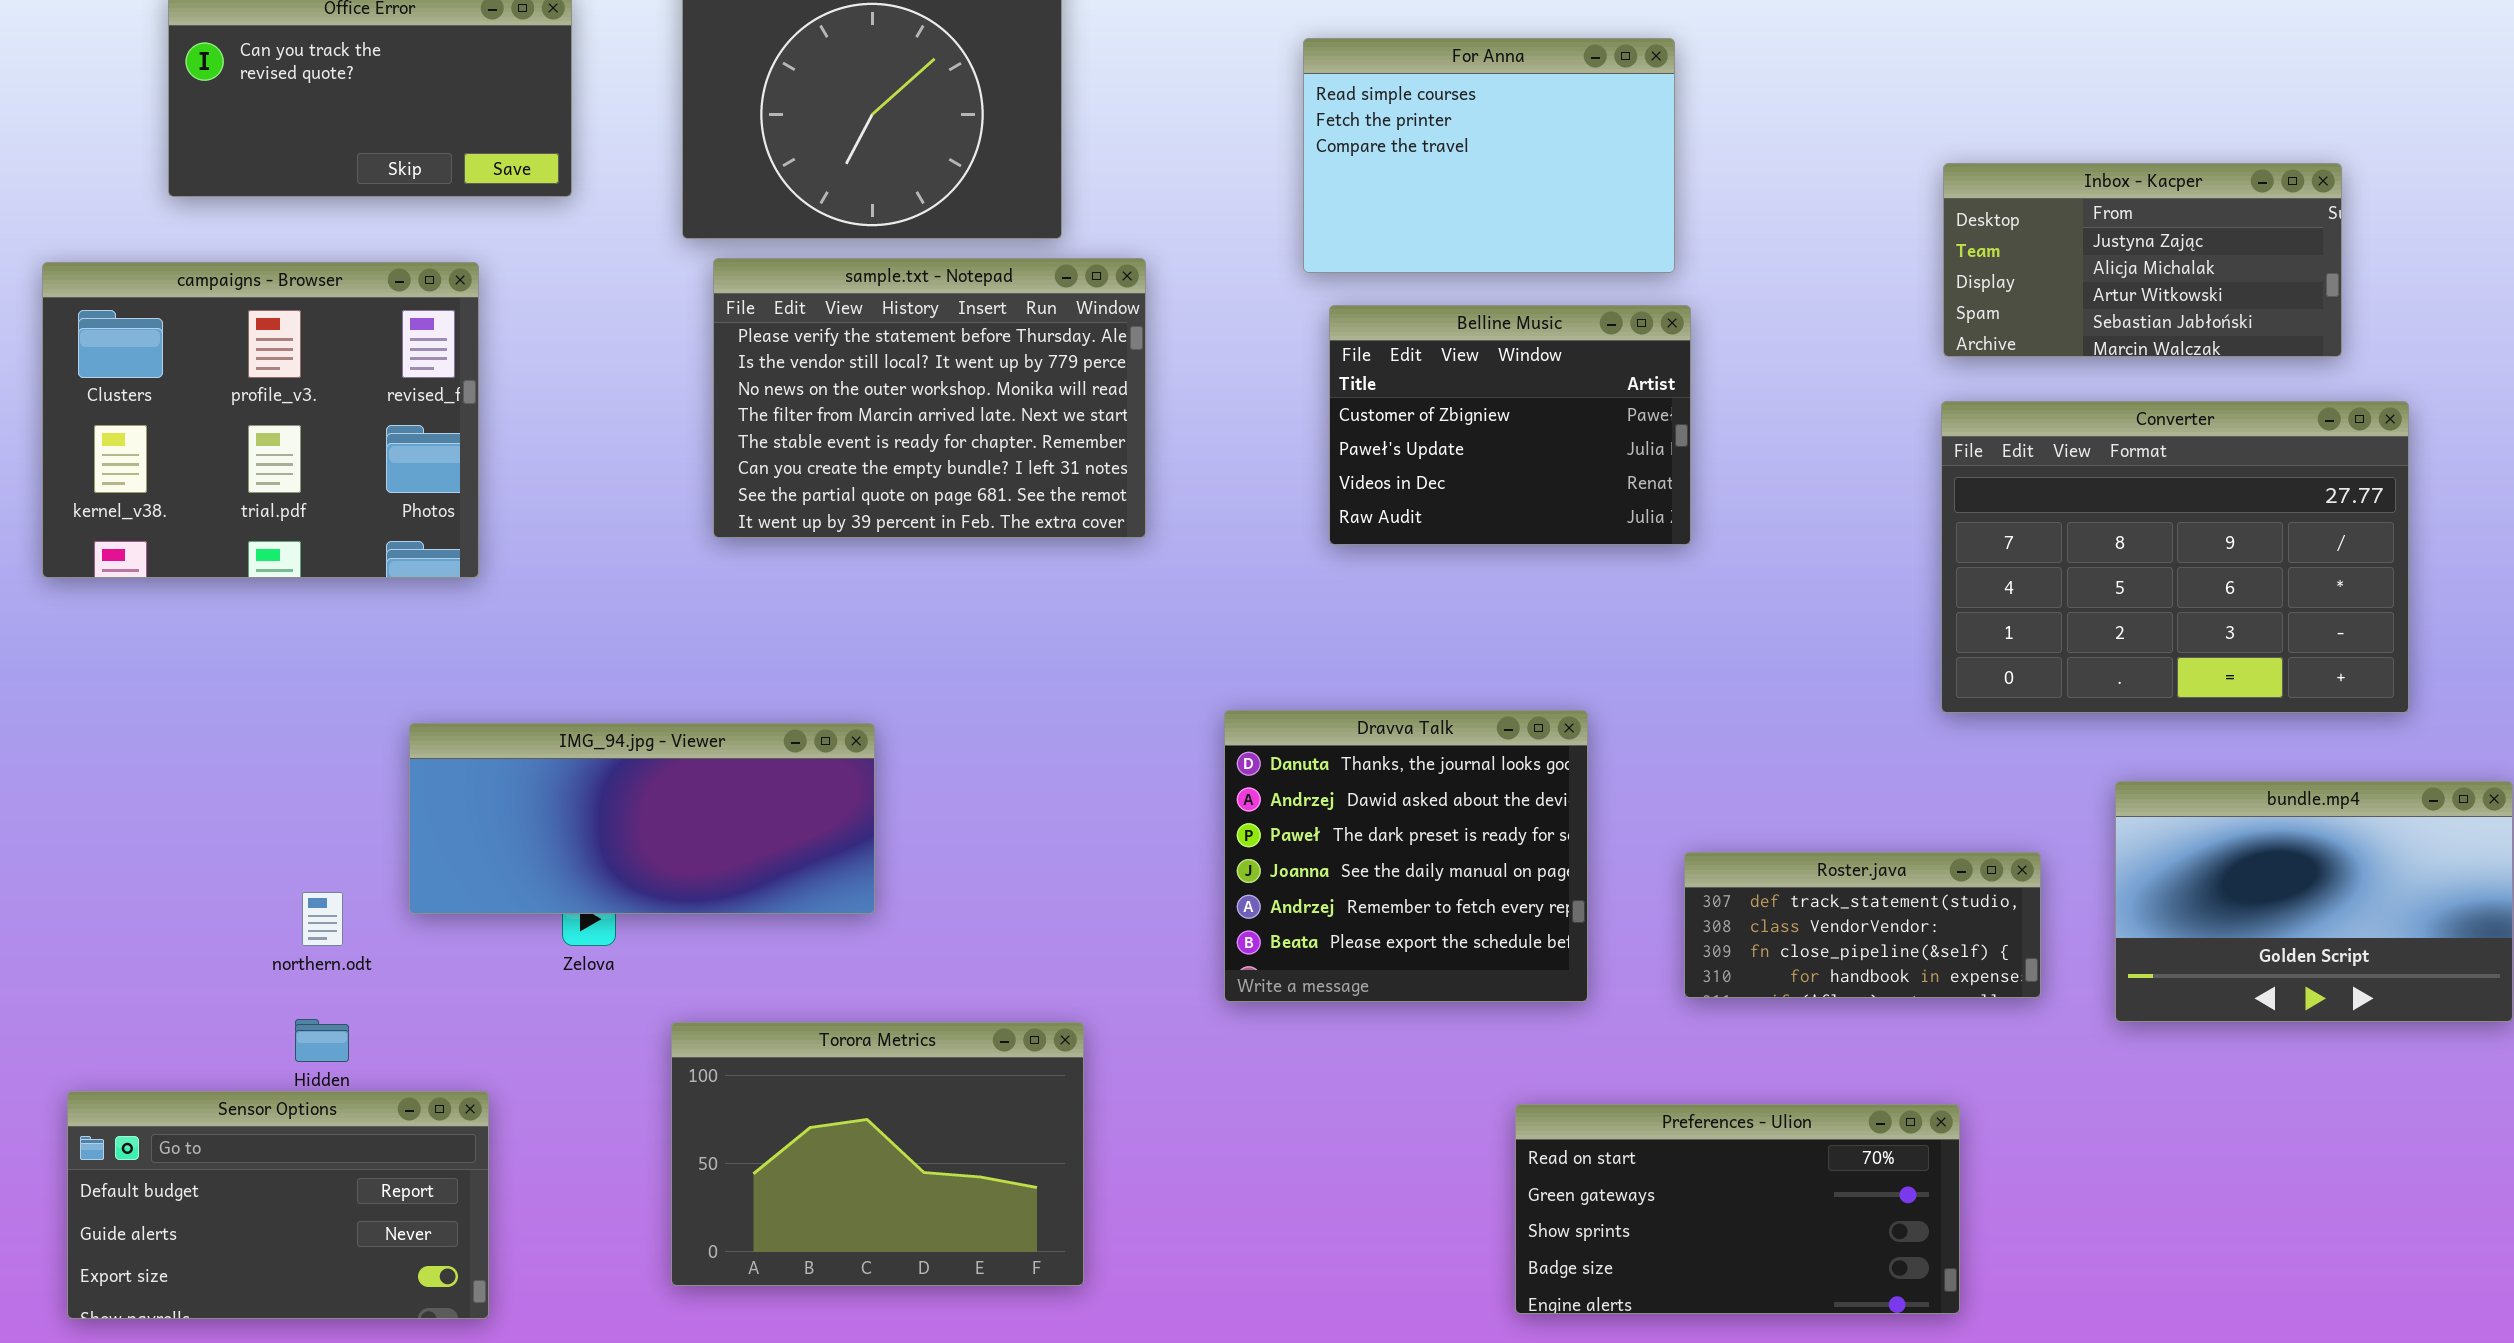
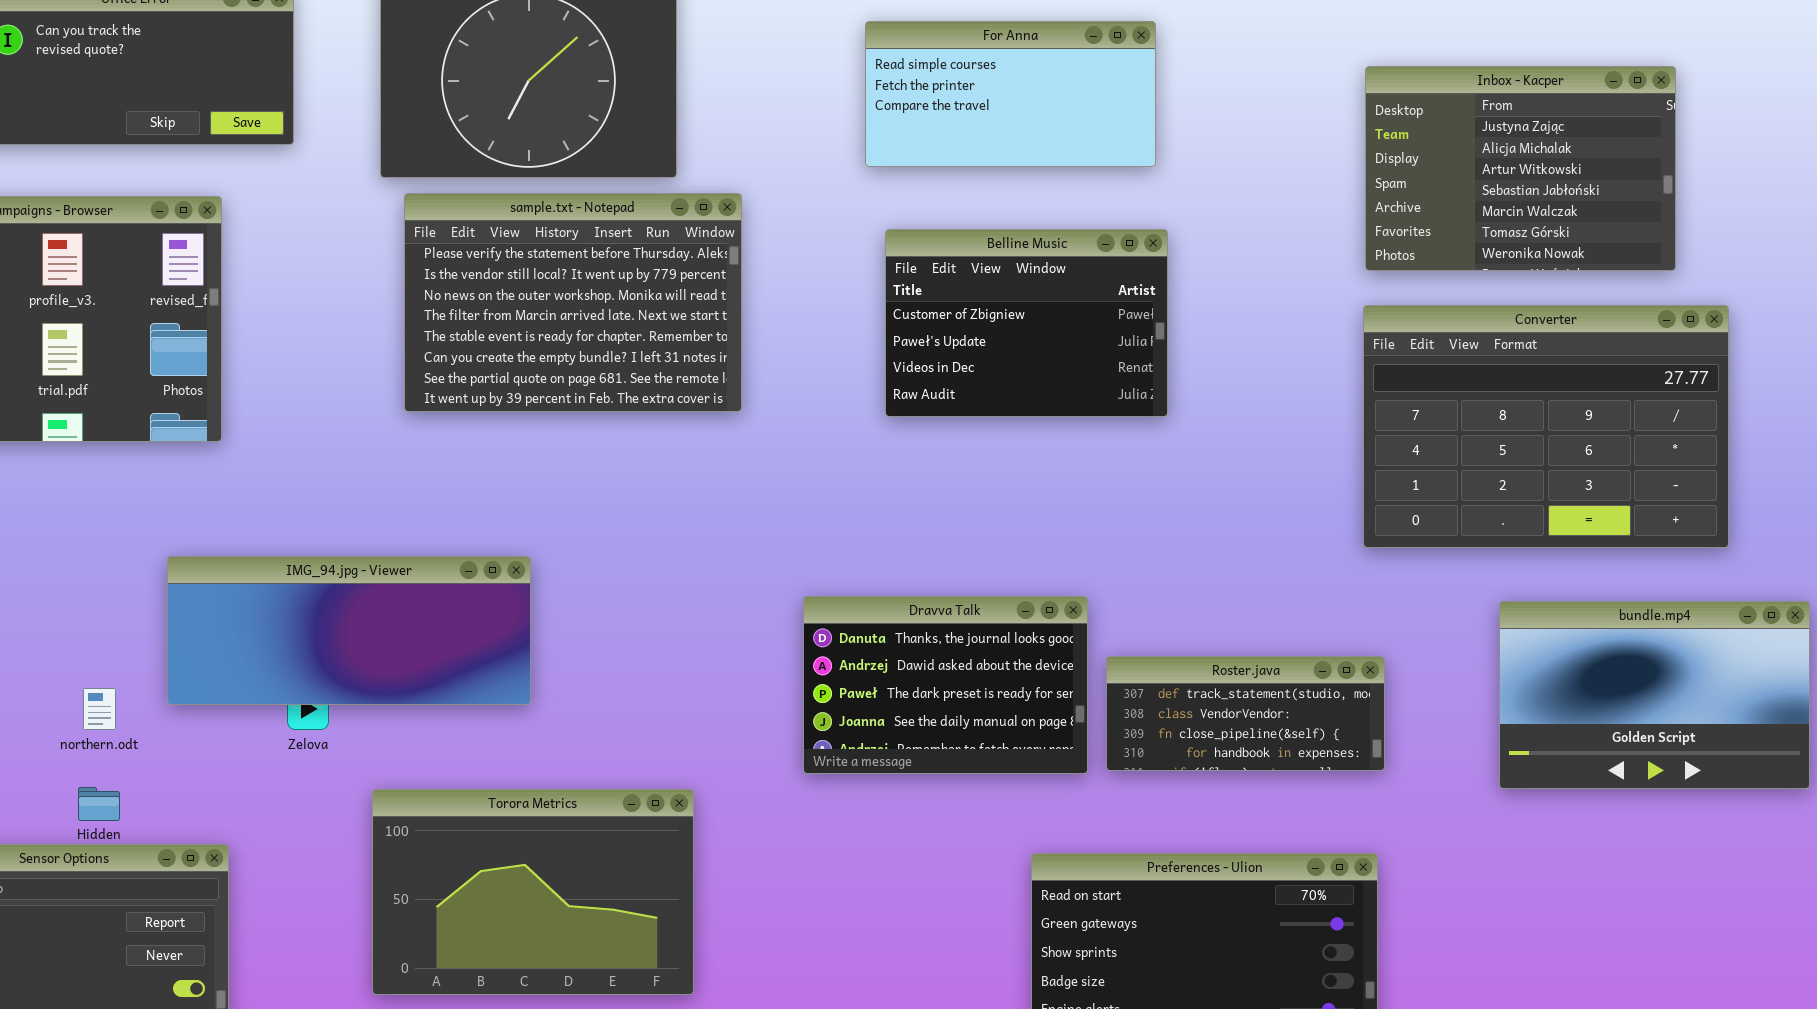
For Anna: [1303,38,1675,273] -> [865,21,1156,167], resized
Inbox - Kacper: [1943,163,2342,357] -> [1365,66,1676,271], resized
Dravva Talk: [1224,710,1588,1002] -> [803,596,1088,774], resized
Roster.java: [1684,852,2041,998] -> [1106,656,1385,771], moved

